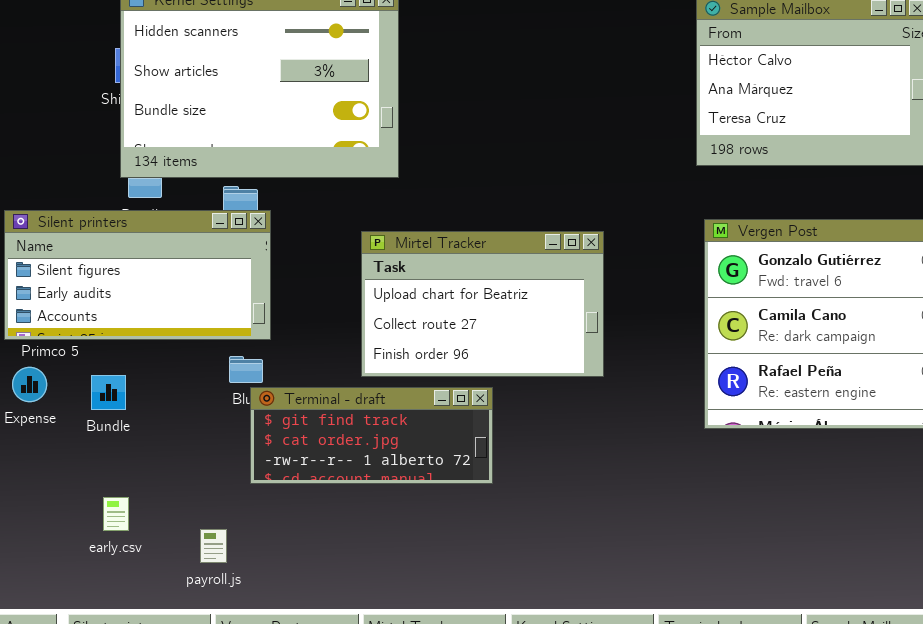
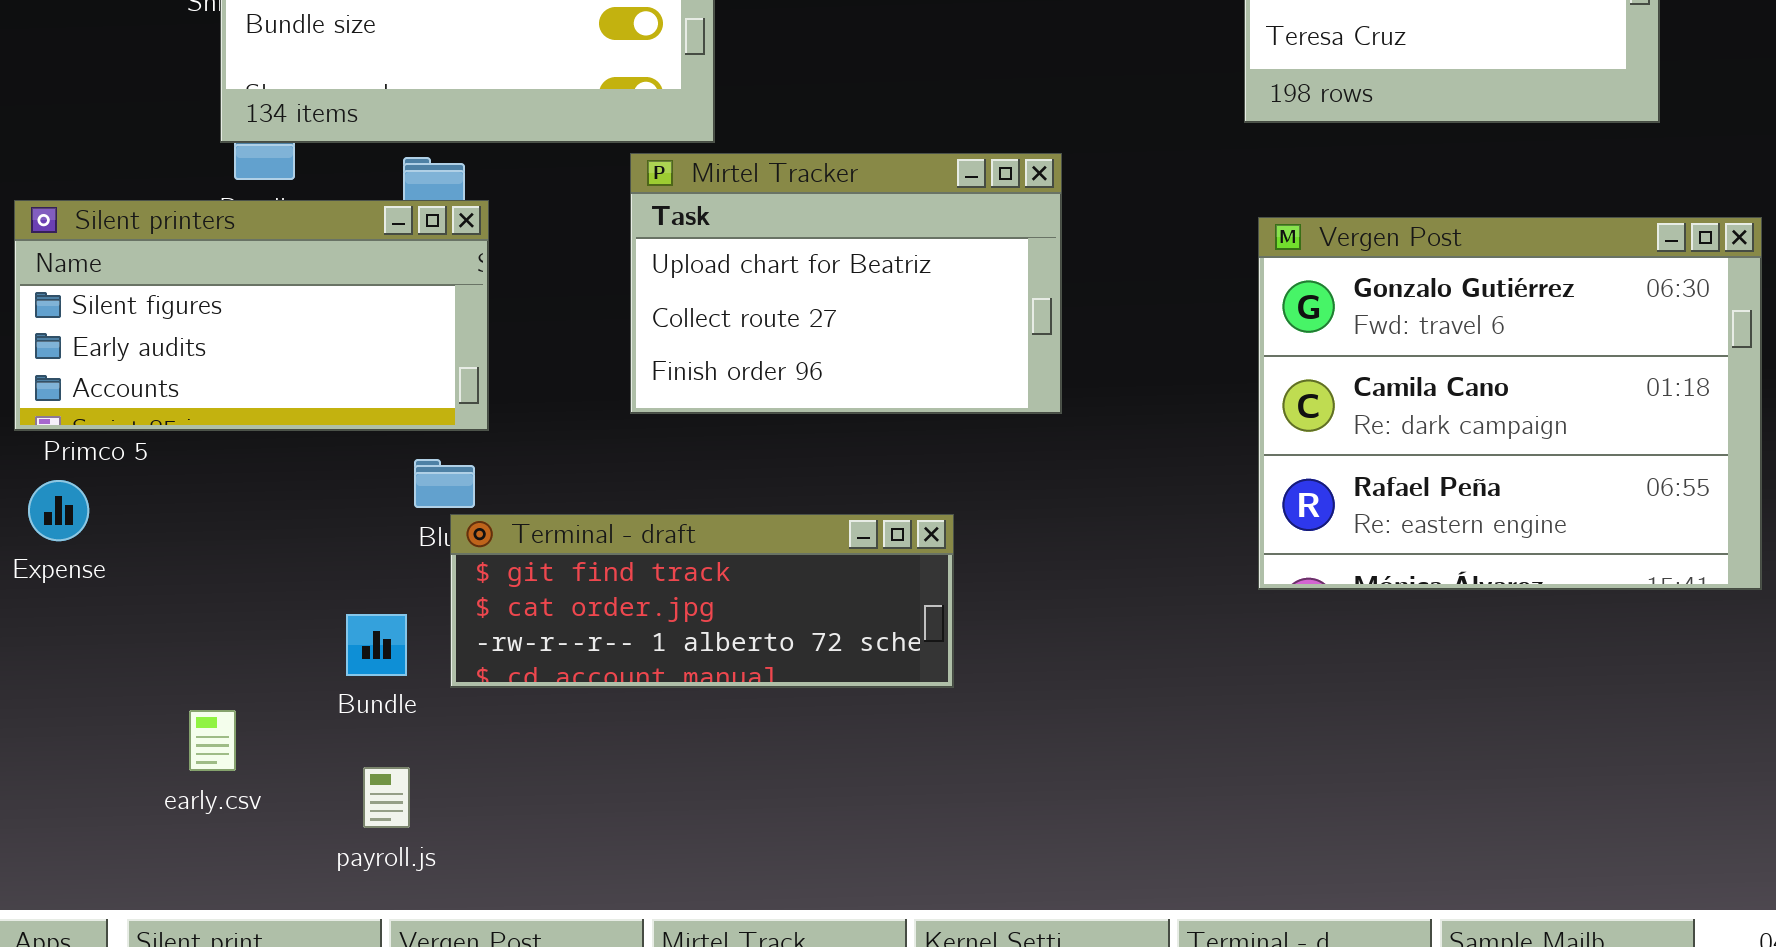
Mirtel Tracker: [361,231,604,377] -> [630,153,1062,414], moved
Bundle: [91,375,126,410] -> [346,614,407,676], moved
Terminal - draft: [250,387,493,484] -> [450,514,954,688], resized

